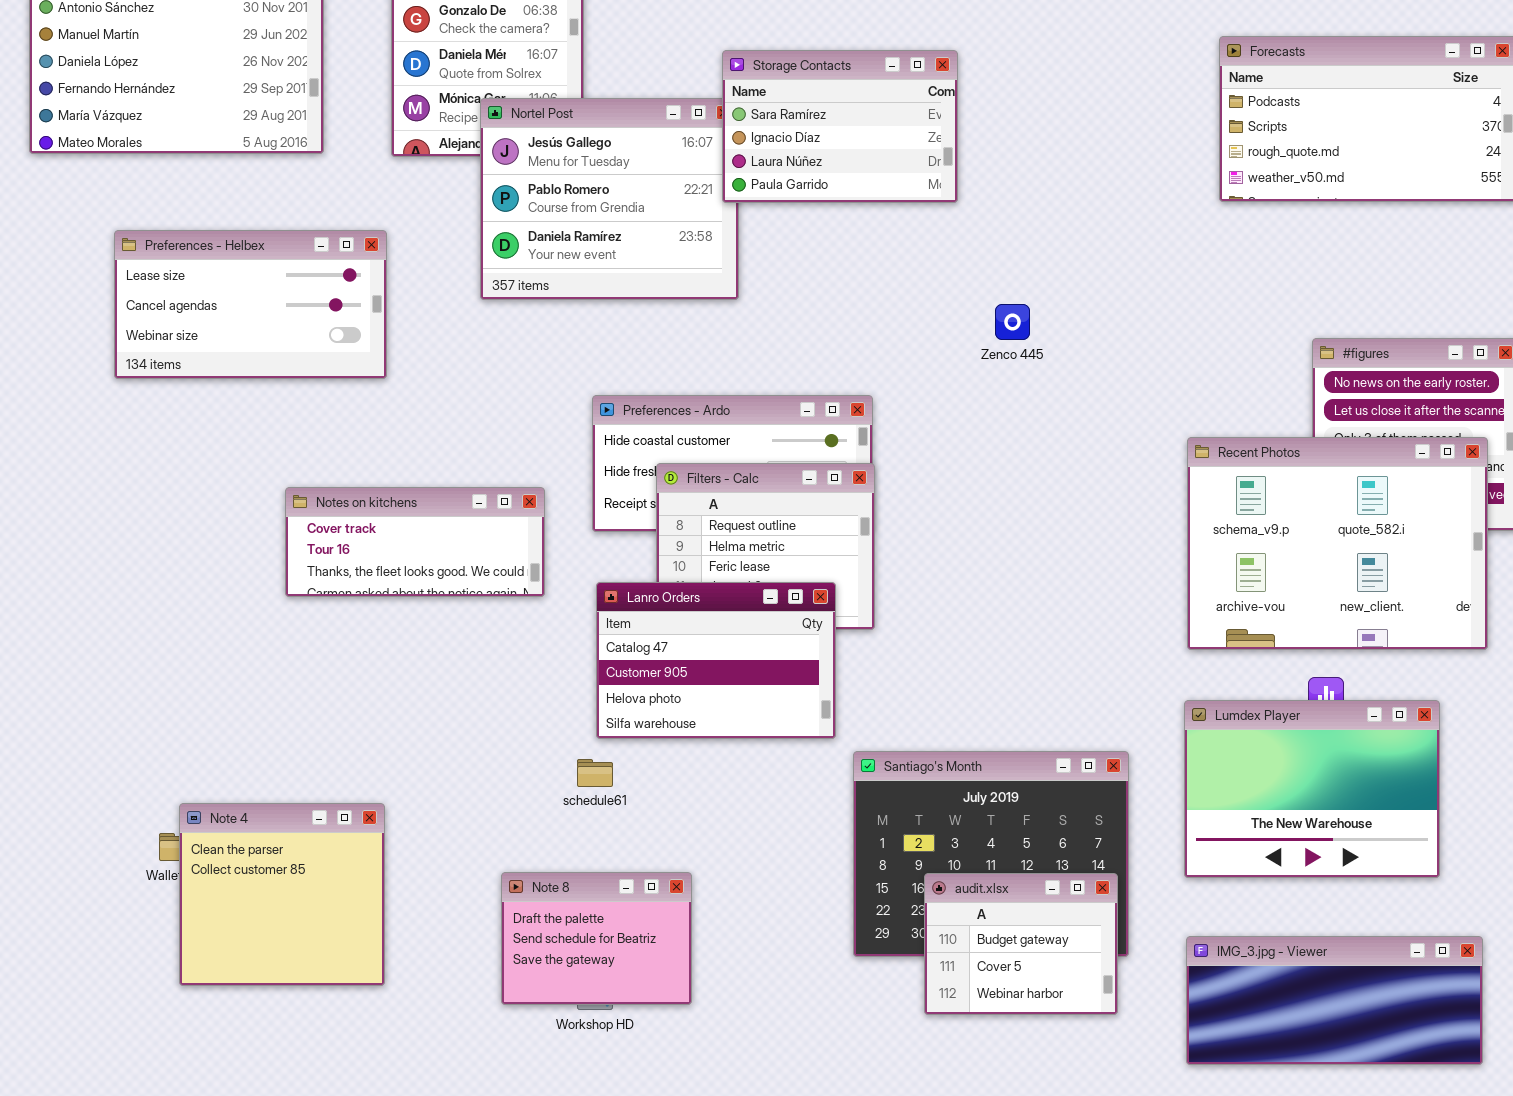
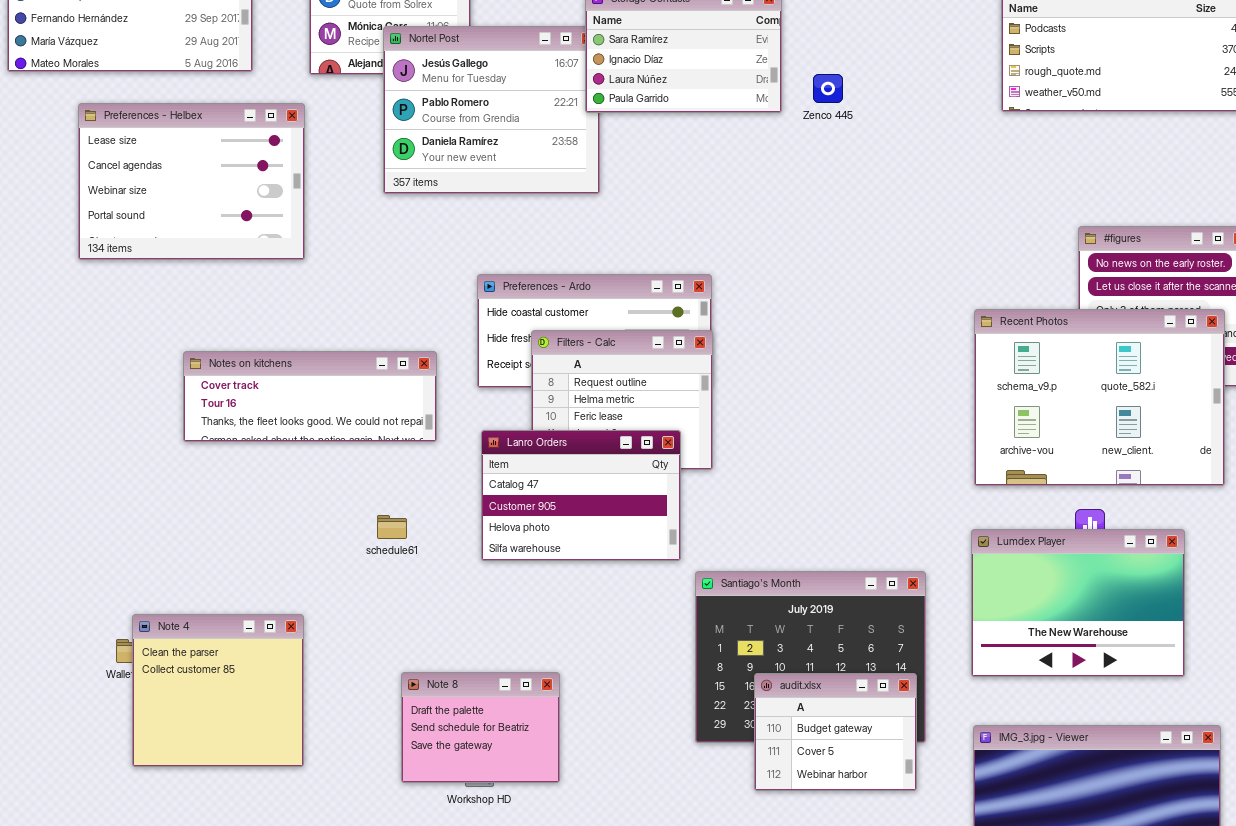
Preferences - Helbex: [114,230,387,379] -> [78,103,305,260], resized
Zenco 445: [995,304,1030,340] -> [813,74,843,103], moved
Notes on kitchens: [285,487,545,597] -> [183,351,437,442], resized
schedule61: [577,759,613,787] -> [377,515,407,539], moved

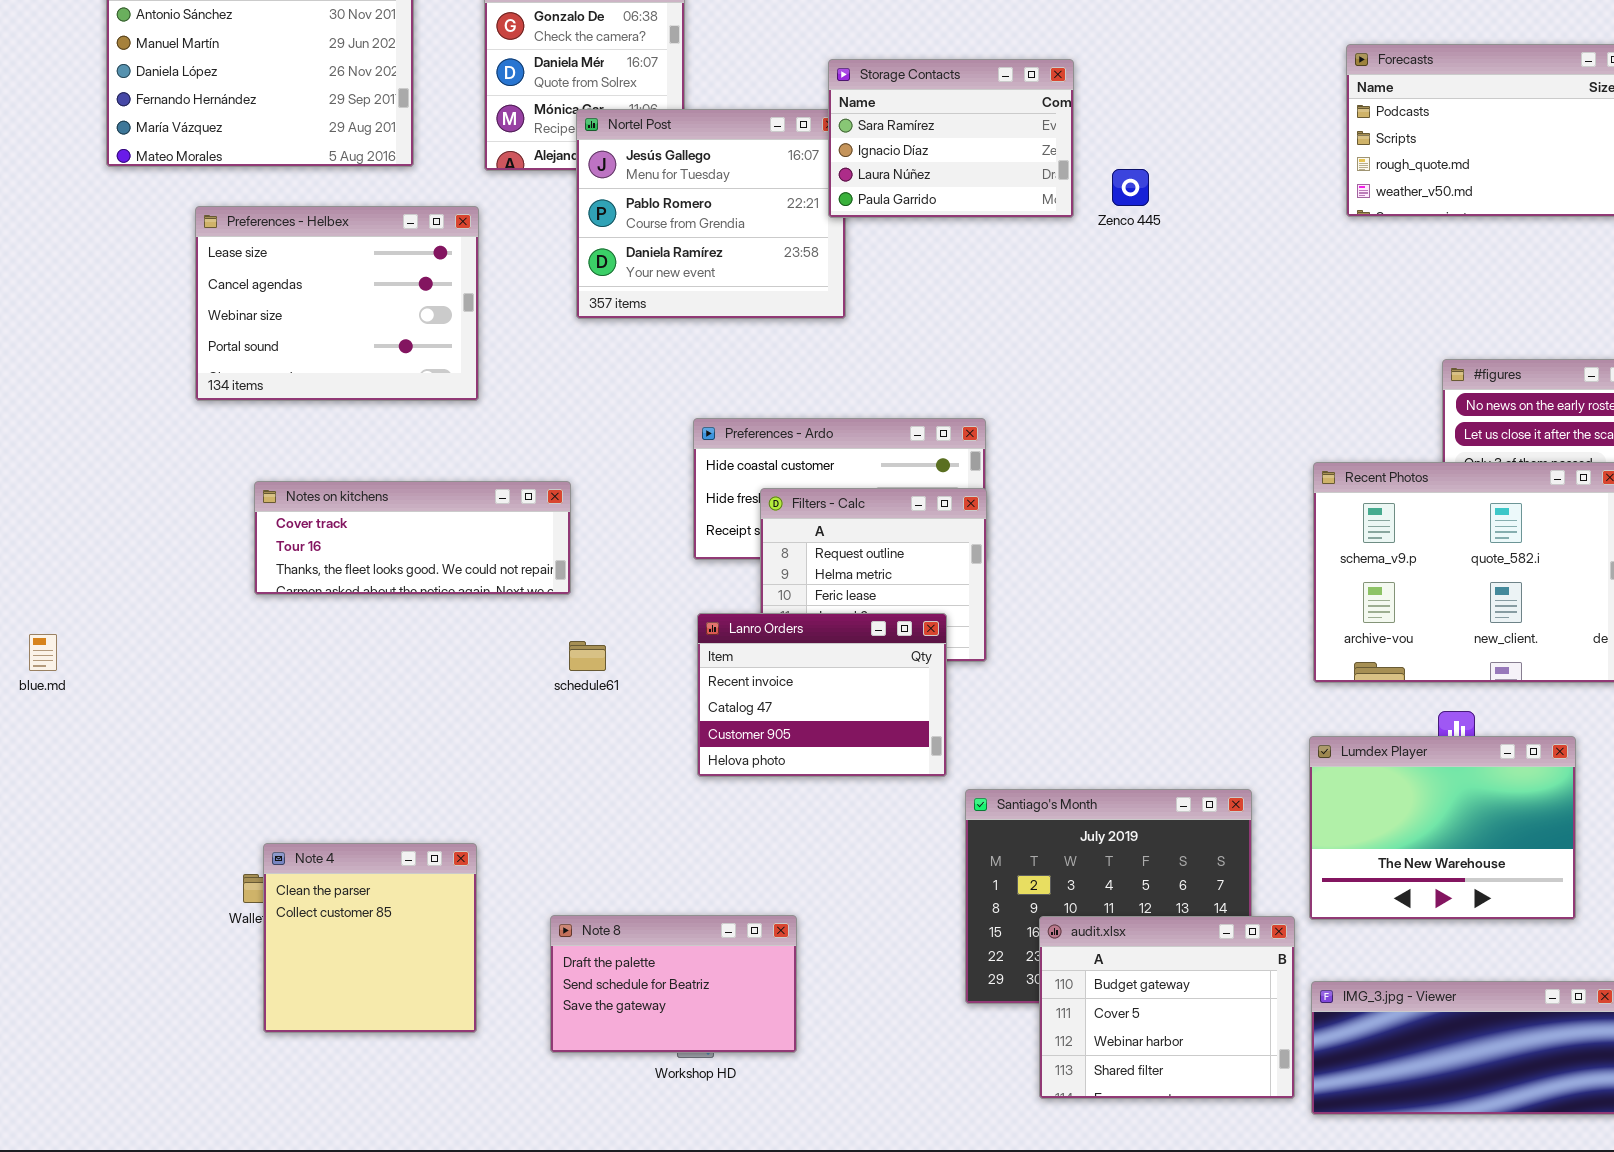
Notes on kitchens: [183,351,437,442] -> [254,481,571,595], moved
Lanro Orders: [481,430,681,561] -> [697,613,947,777], scrolled up 1 row
schedule61: [377,515,407,539] -> [569,641,606,671], moved
Note 8: [401,672,560,783] -> [550,915,797,1053], resized
audit.xlsx: [754,673,917,791] -> [1039,916,1295,1099], resized

